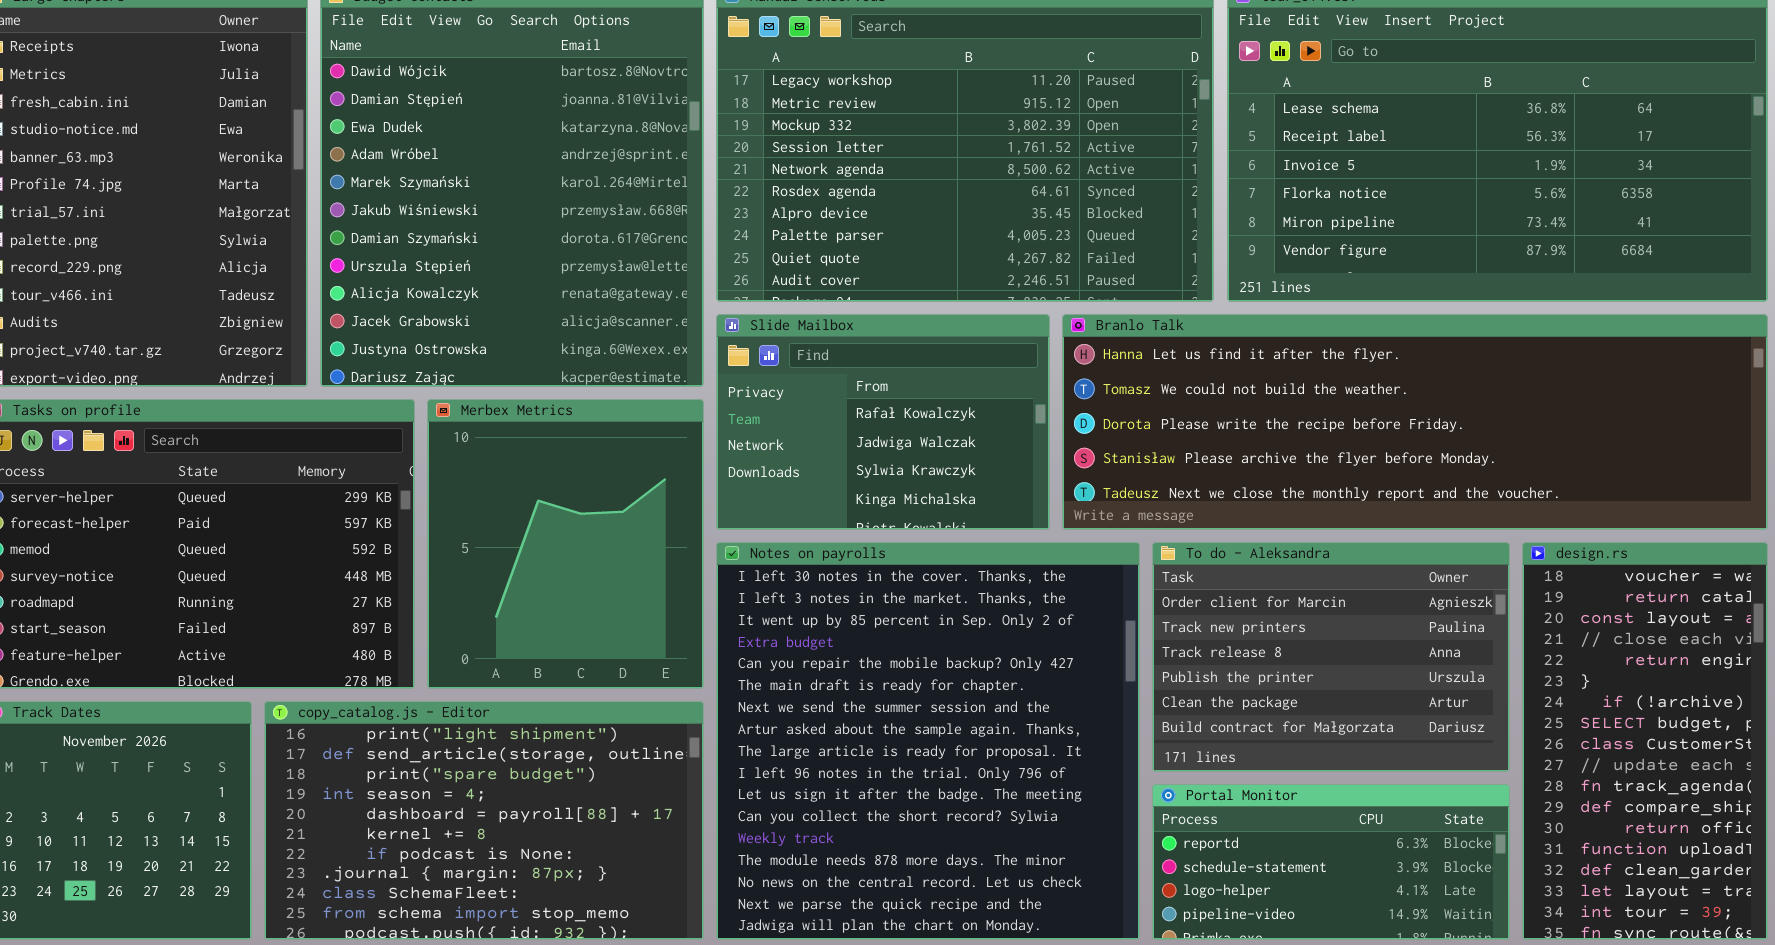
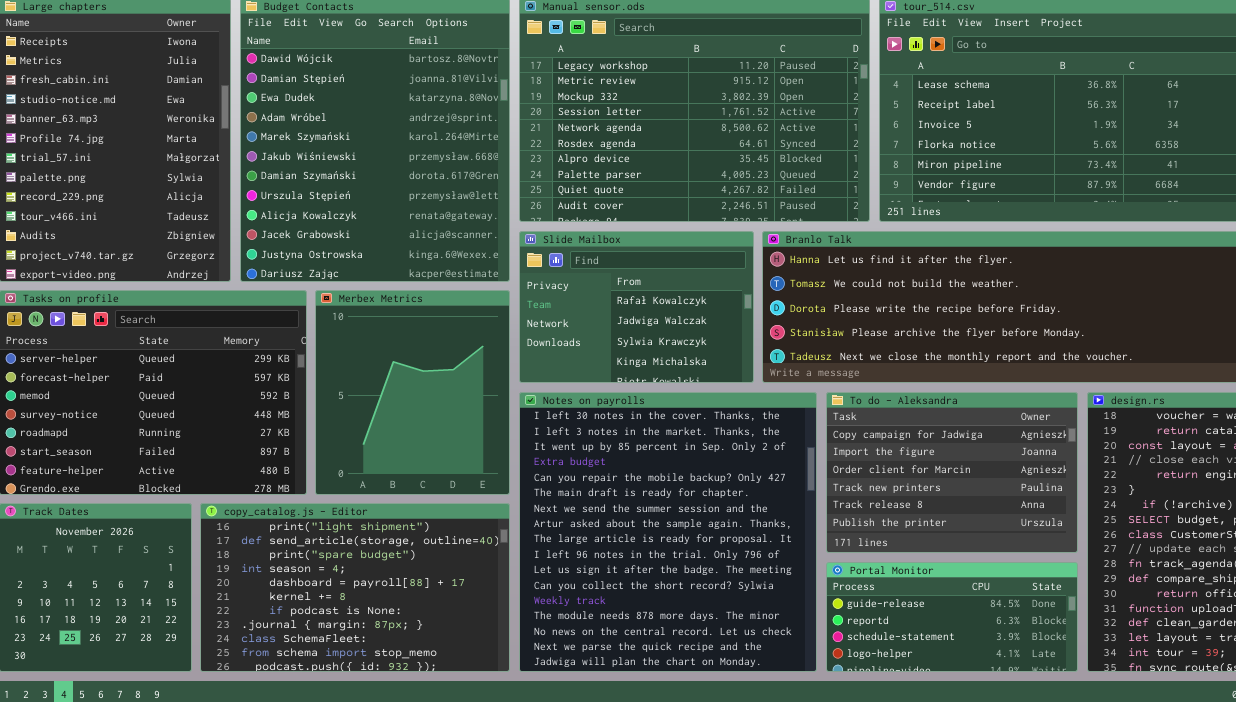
To do - Aleksandra: [1152,542,1510,772] -> [826,392,1078,553], scrolled up 2 rows
Portal Monitor: [1152,784,1510,940] -> [826,562,1078,672], scrolled up 1 row

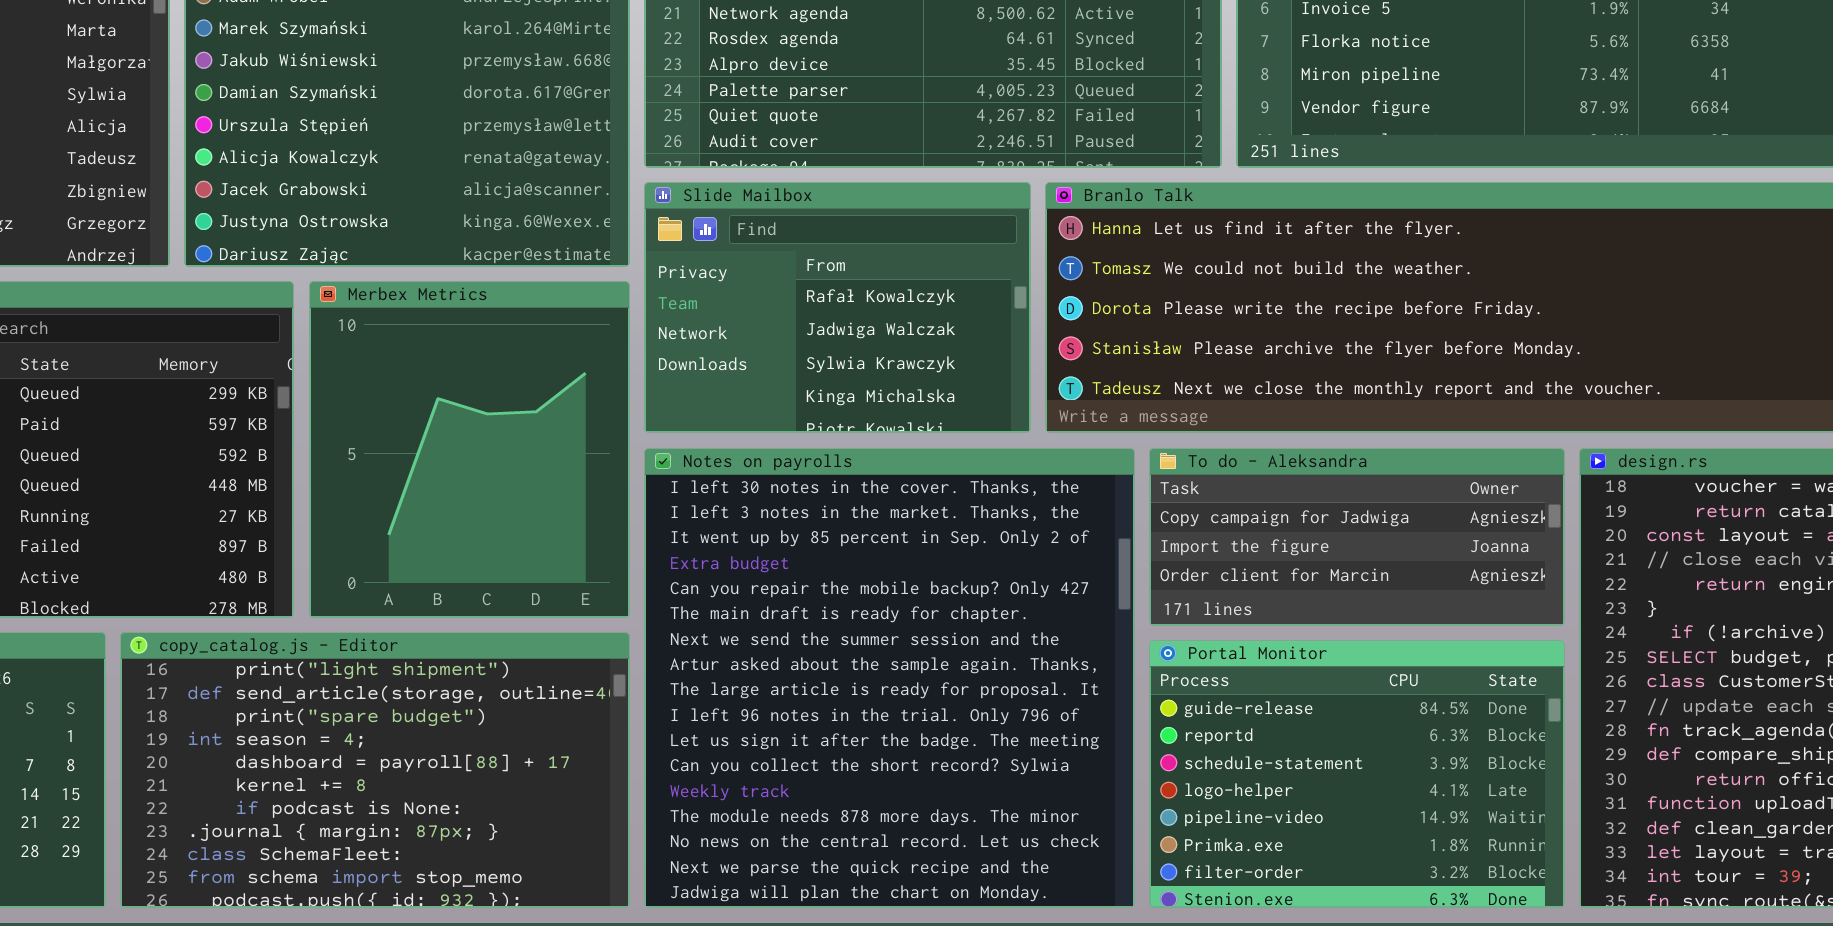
To do - Aleksandra: [826,392,1078,553] -> [1149,448,1565,626], resized
Portal Monitor: [826,562,1078,672] -> [1149,640,1565,908], resized

